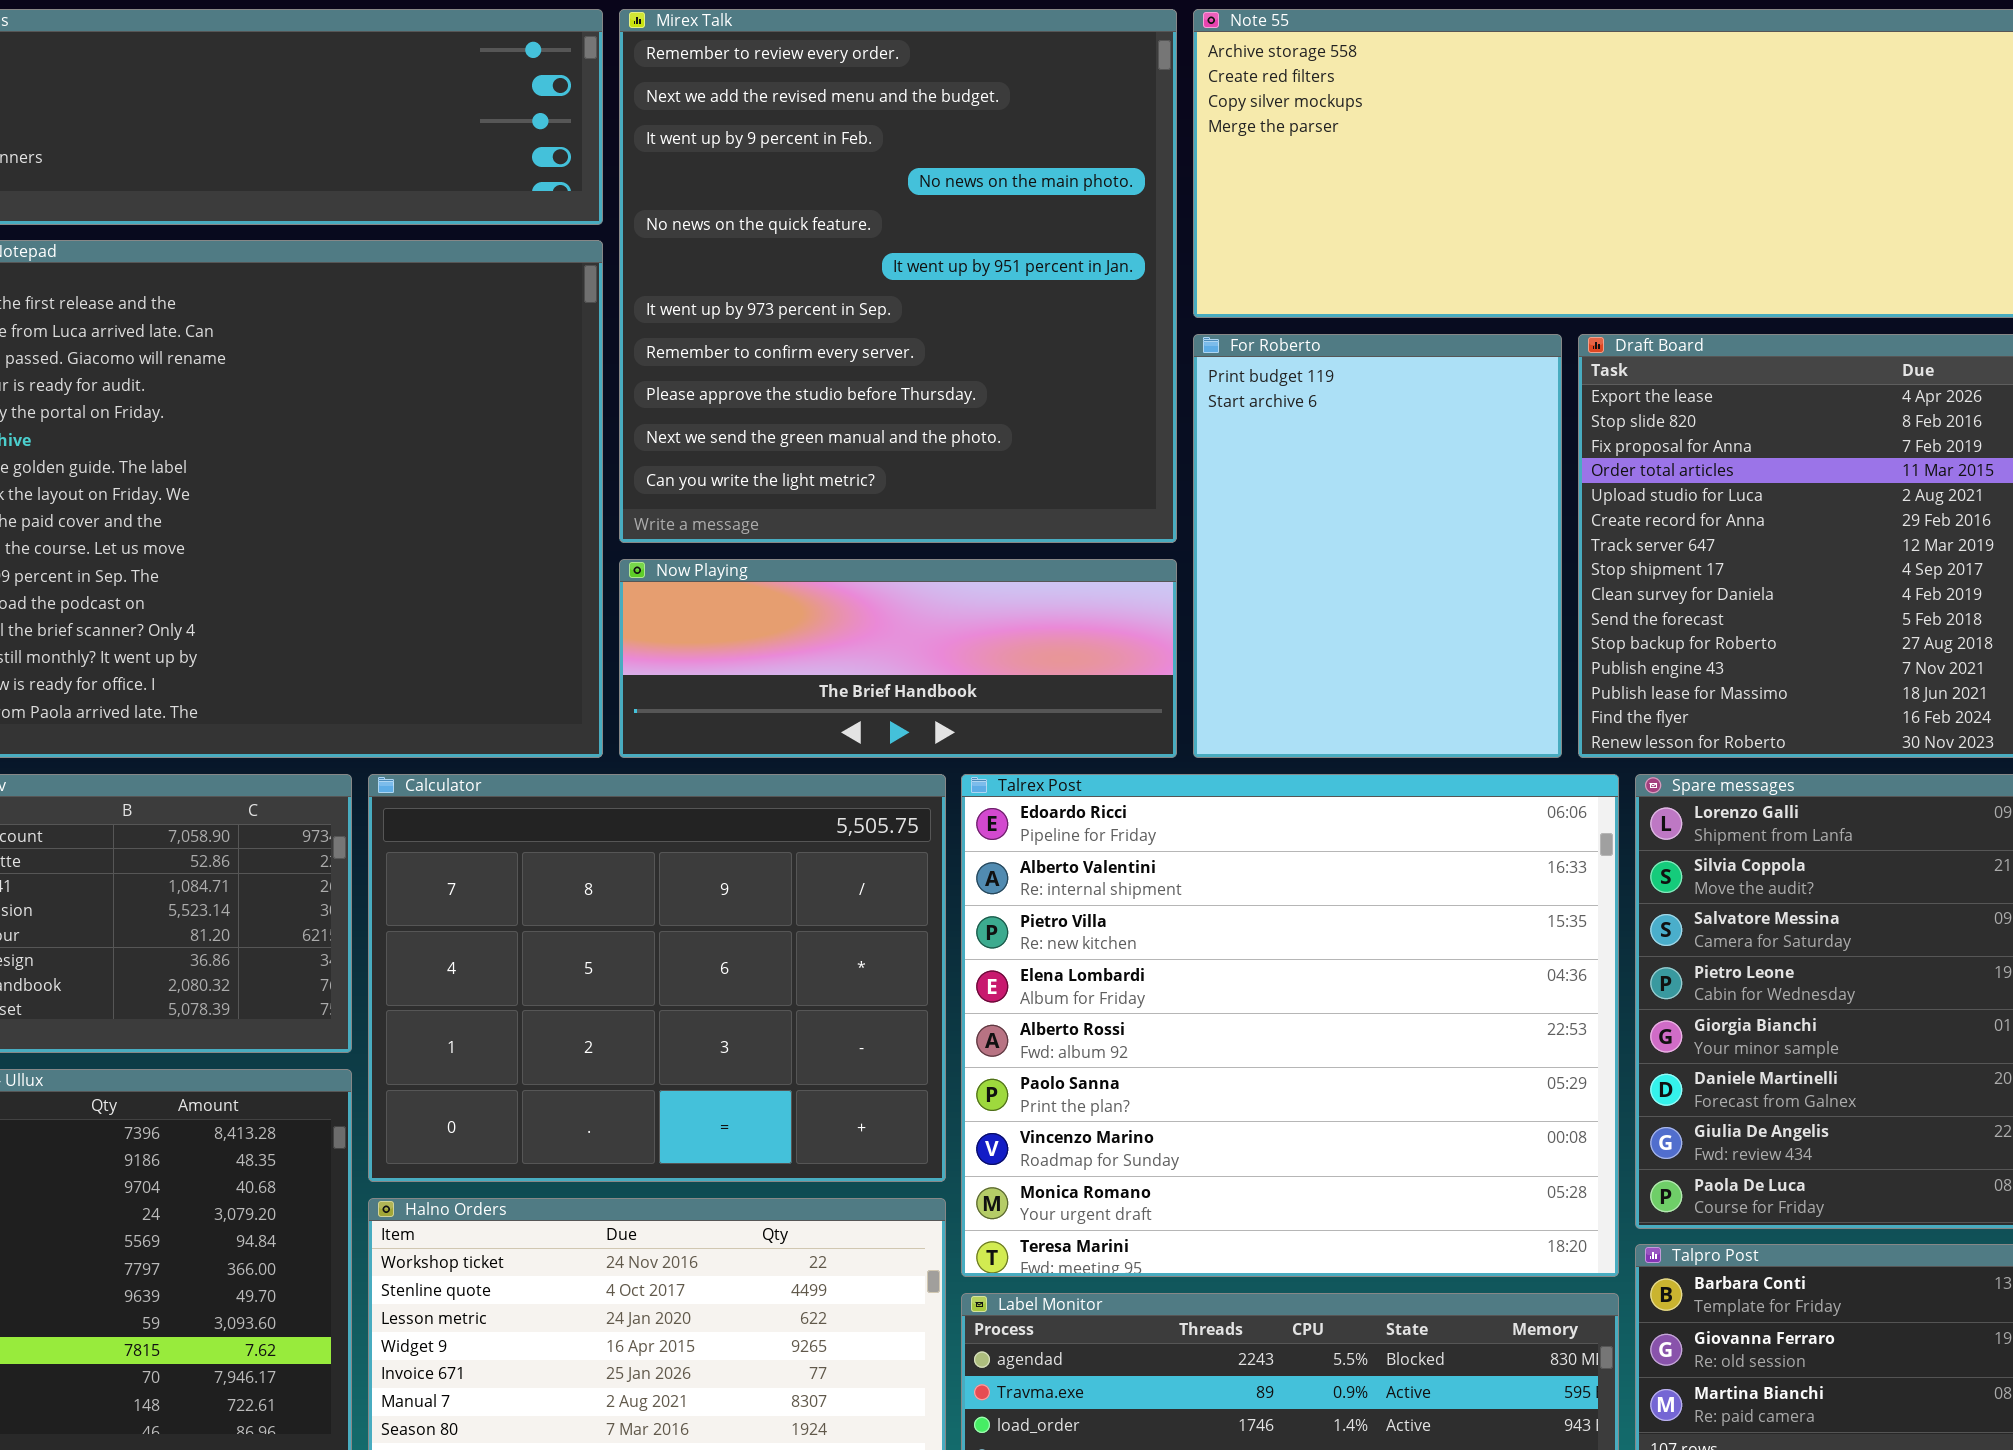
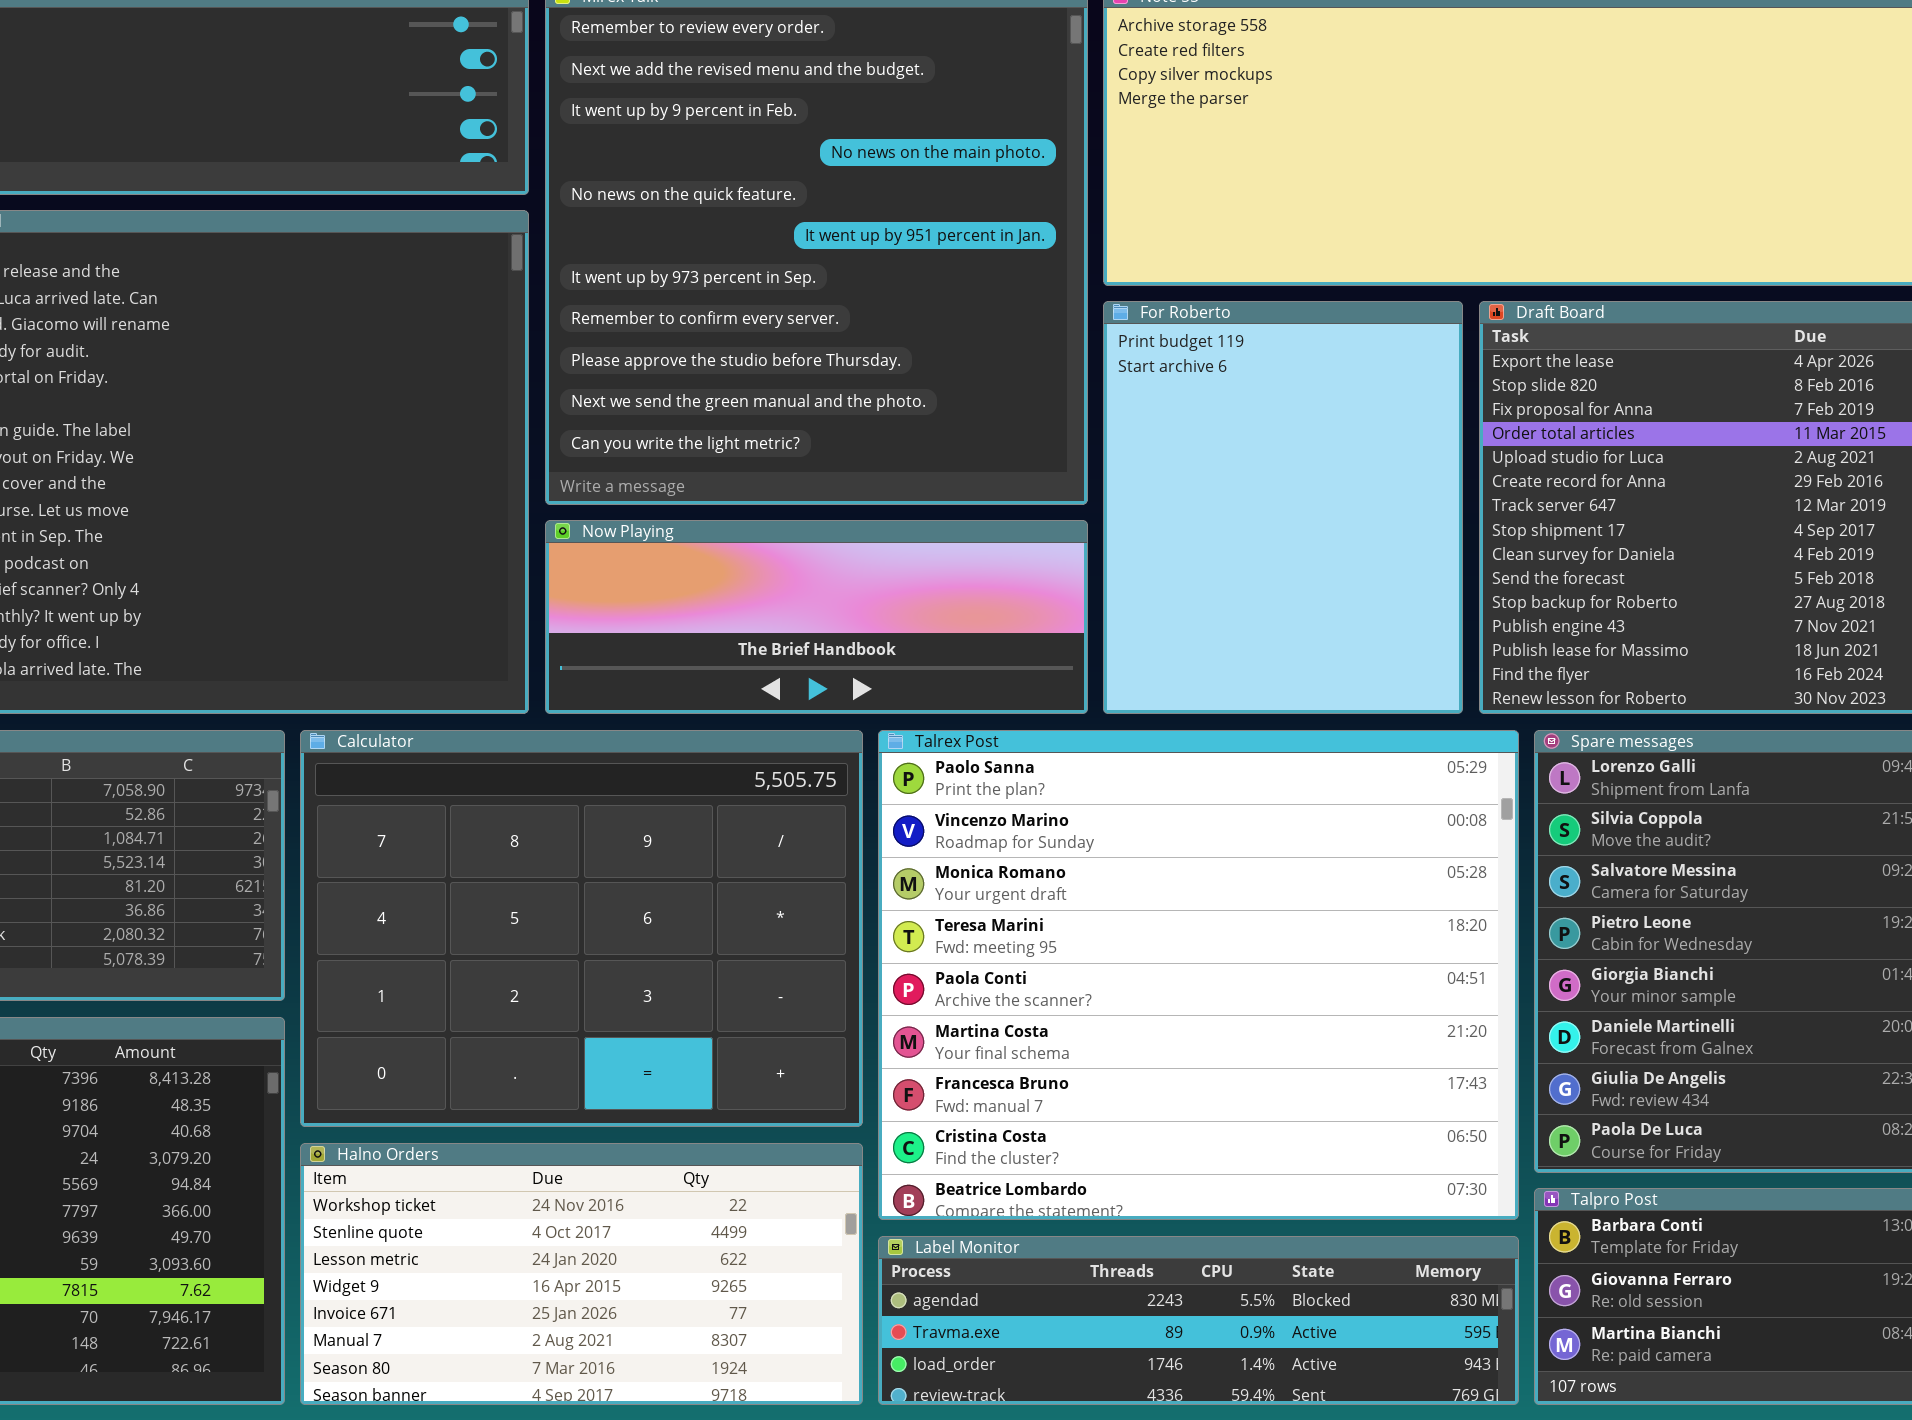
Talrex Post: [961,774,1619,1277] -> [878,730,1519,1220], scrolled down 5 rows

